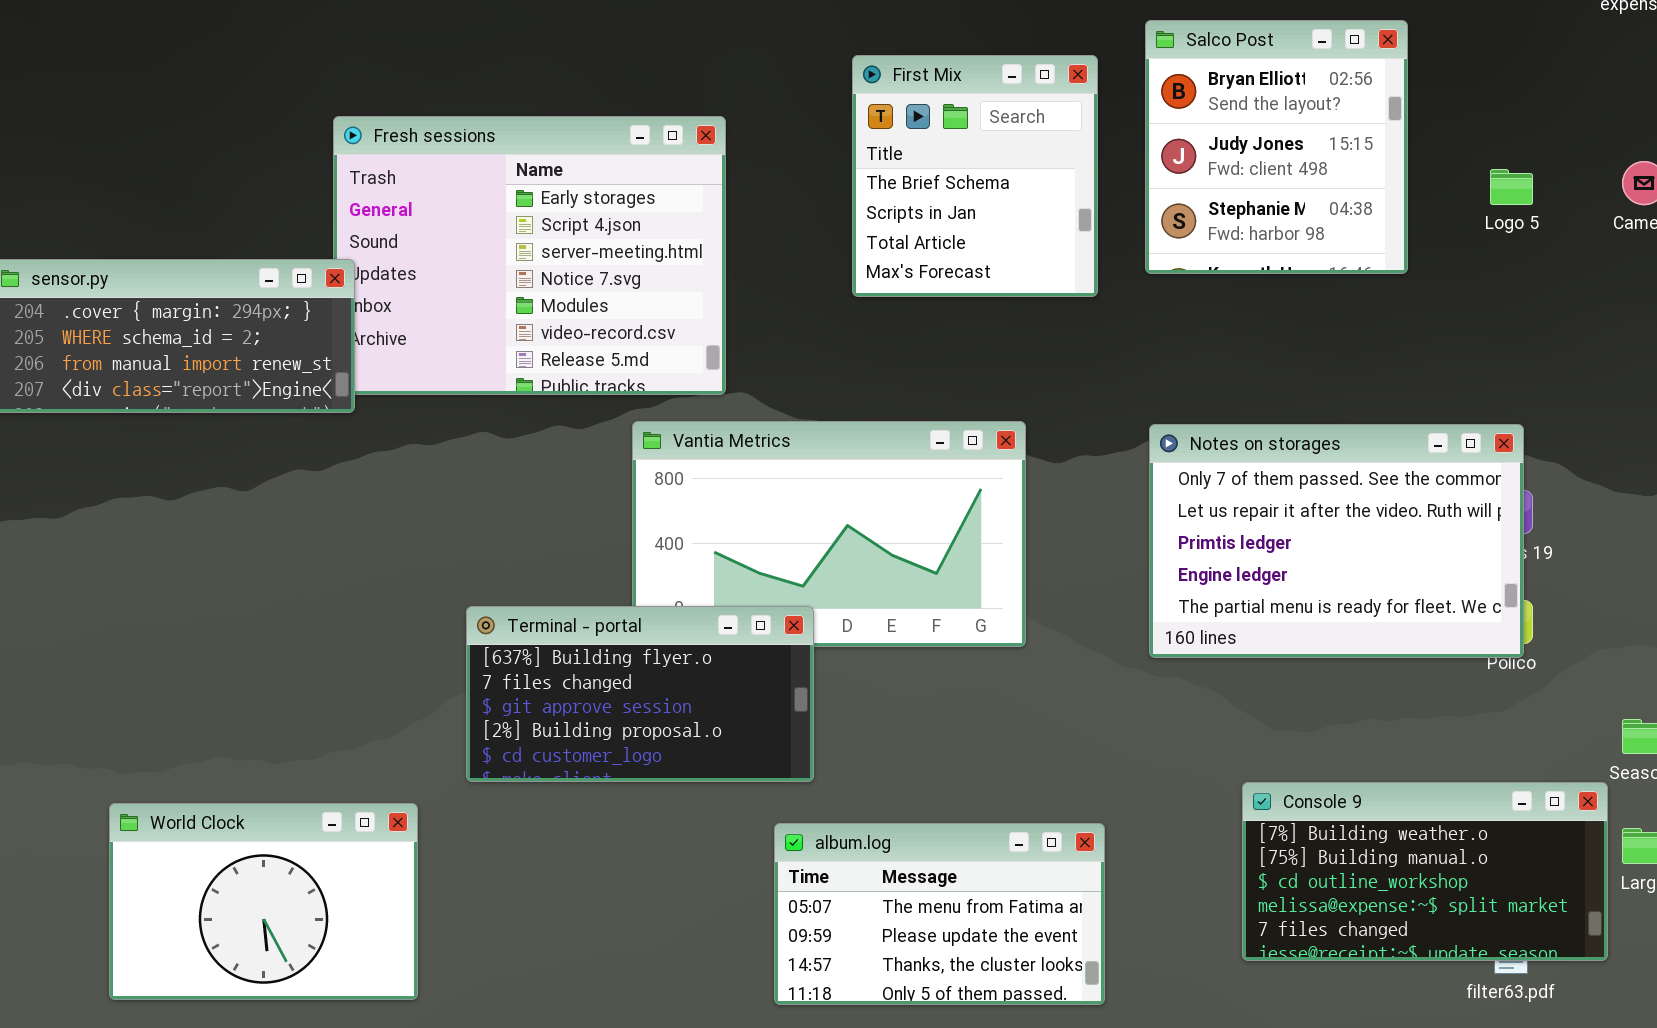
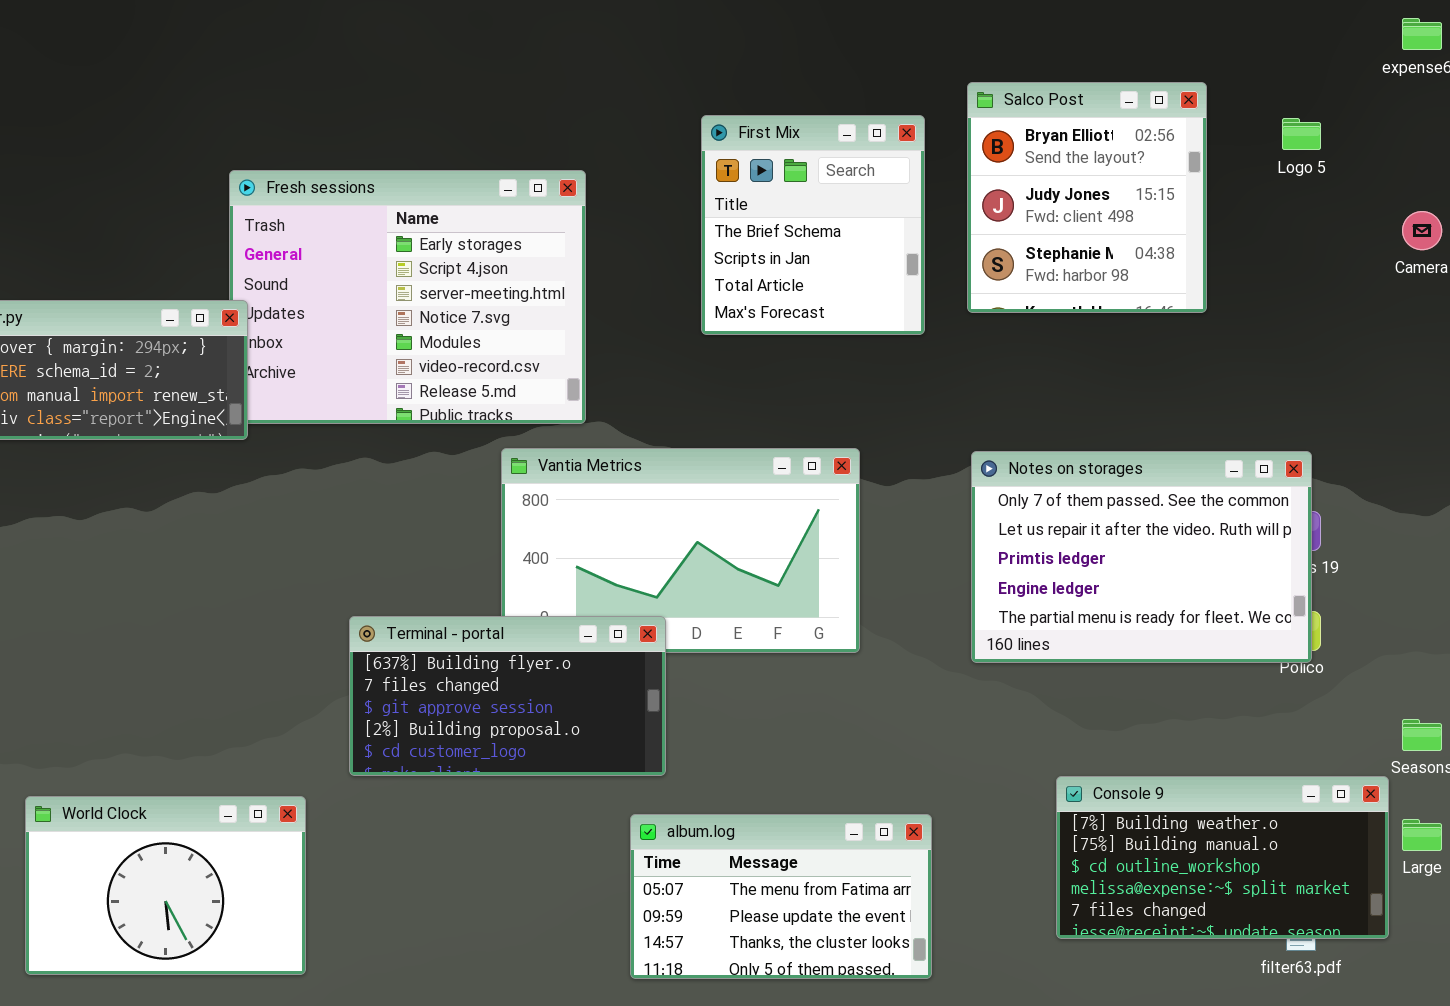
Logo 5: [1490,169,1533,205] -> [1282,118,1321,150], moved

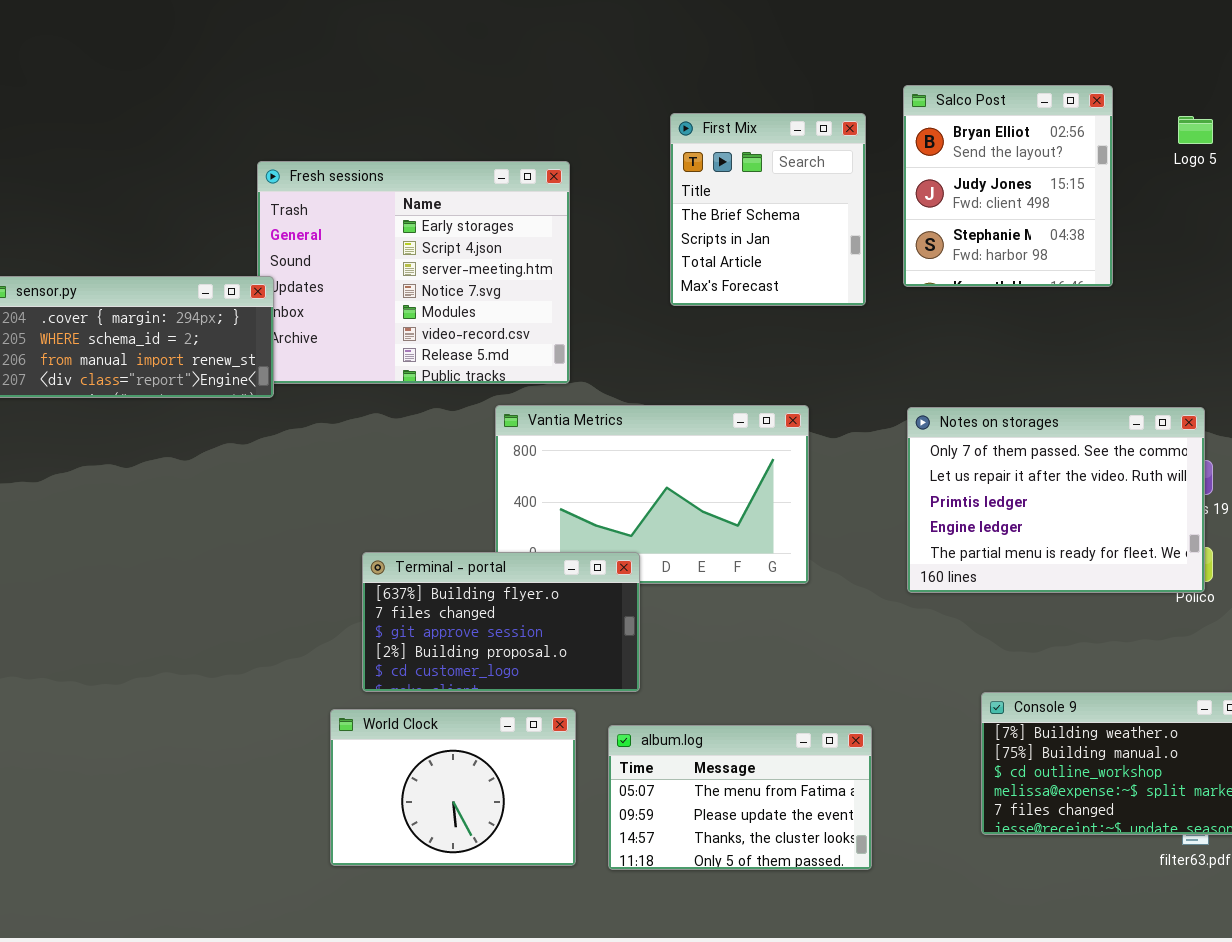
World Clock: [25,796,306,975] -> [330,709,576,866], moved

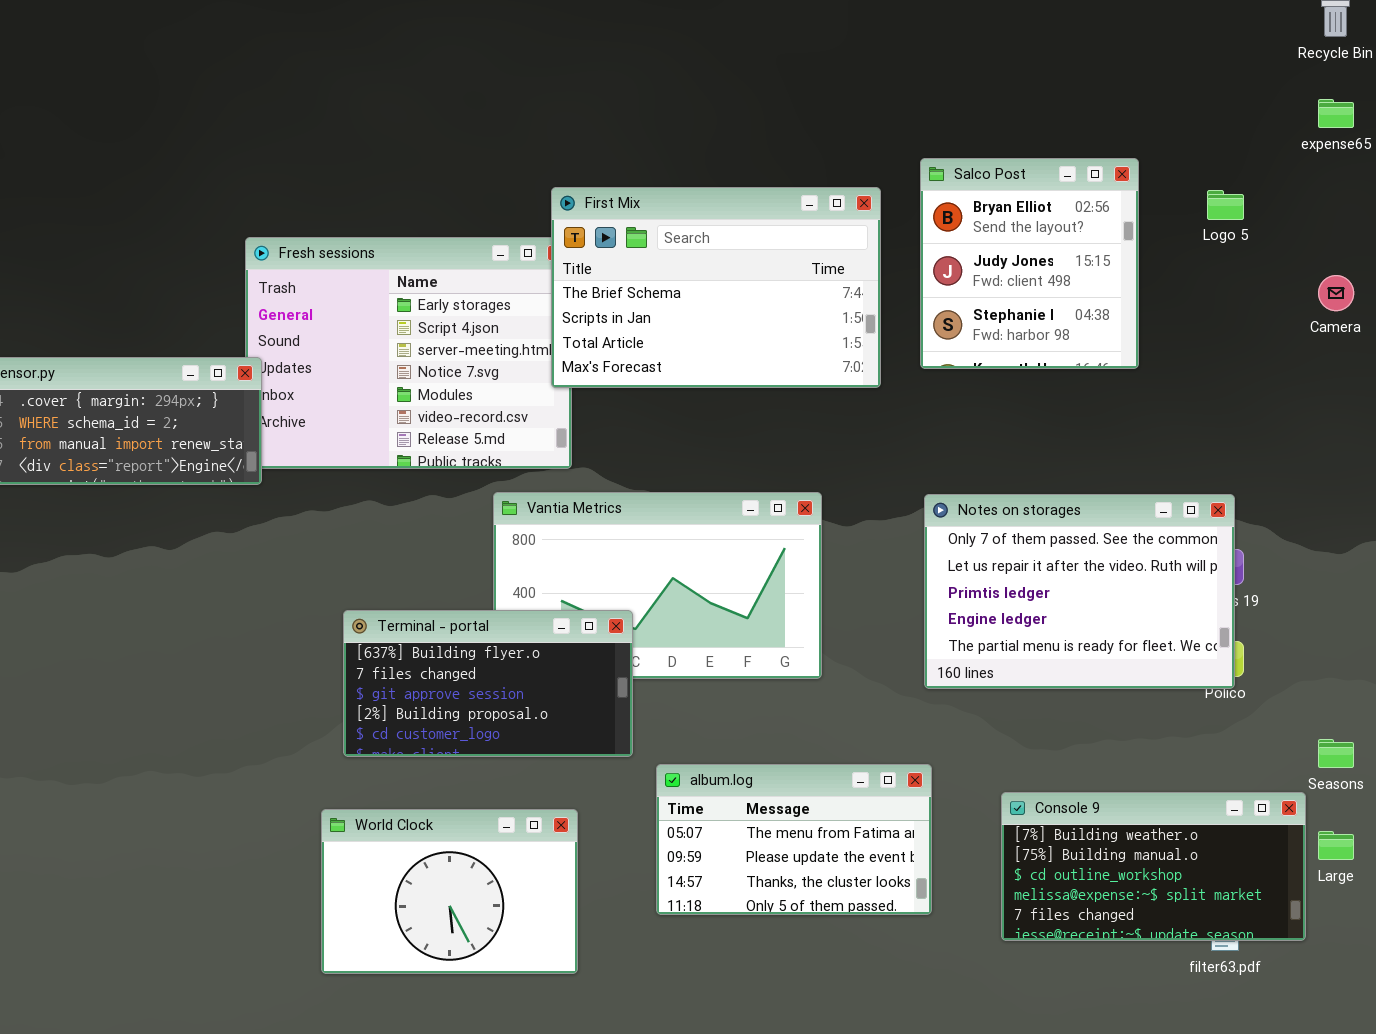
First Mix: [670,113,866,306] -> [551,187,881,388], resized
Terminal - portal: [362,552,640,692] -> [343,610,633,757], moved
album.log: [608,725,872,870] -> [656,764,932,915], moved

